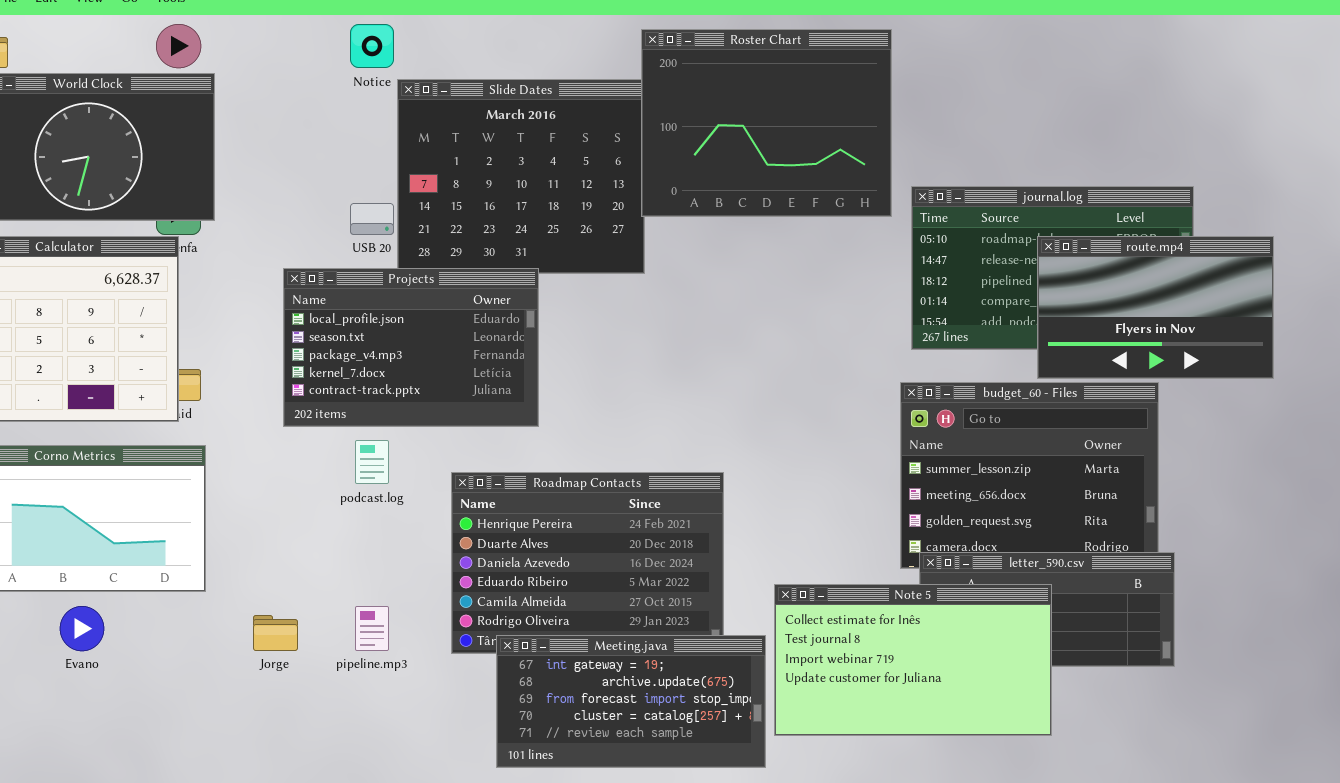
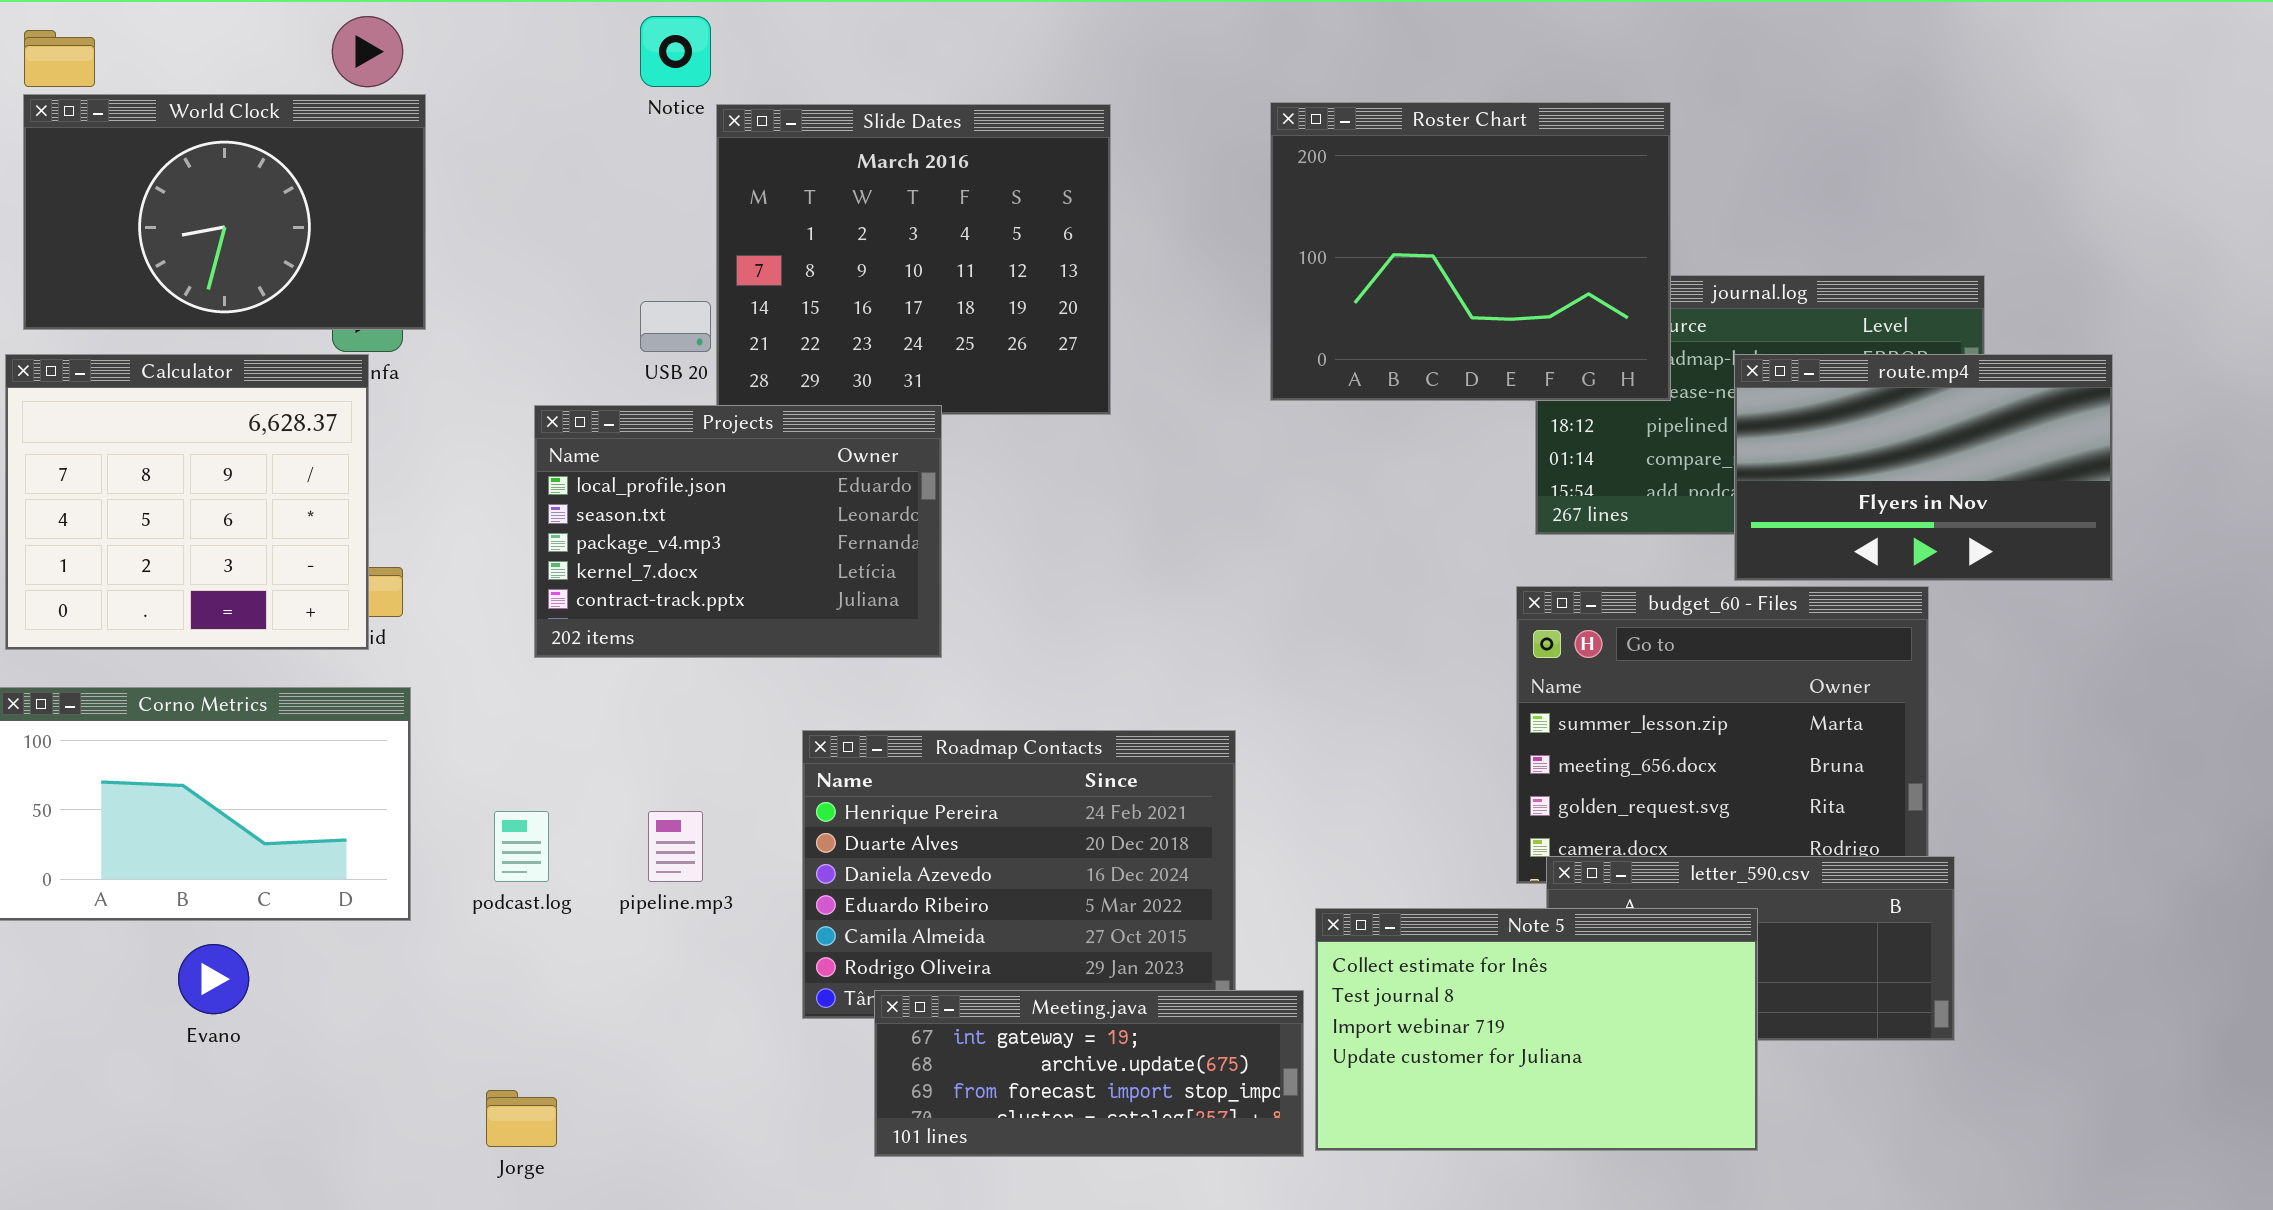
Roster Chart: [641,29,892,217] -> [1270,102,1671,401], moved
podcast.log: [355,440,389,484] -> [494,811,549,882], moved
pipeline.mp3: [355,606,389,651] -> [648,811,703,882], moved
Jorge: [253,615,298,651] -> [486,1090,557,1147], moved
Meeting.java: [496,635,766,768] -> [874,990,1304,1157], resized

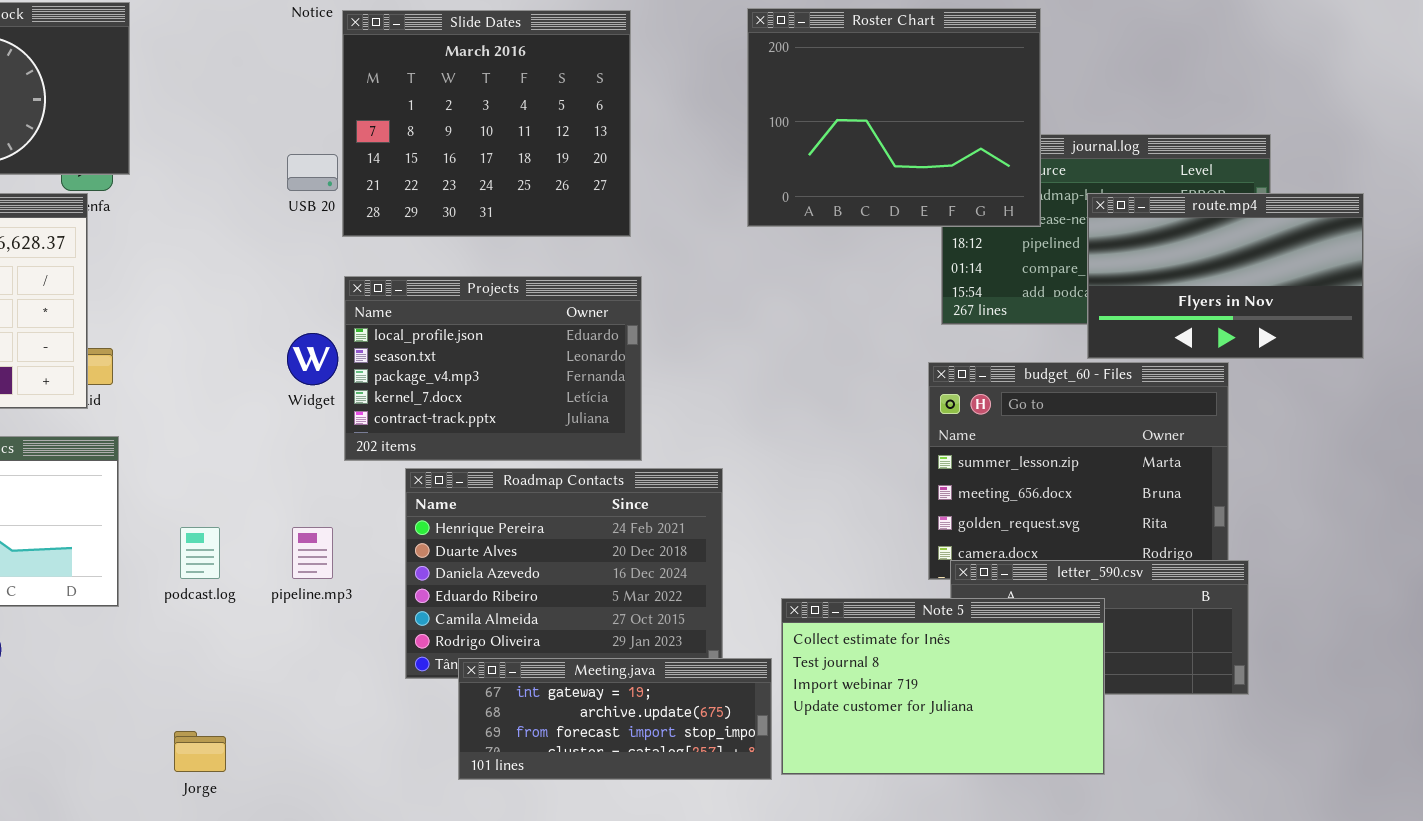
Projects: [534,405,942,658] -> [344,276,642,461], moved

